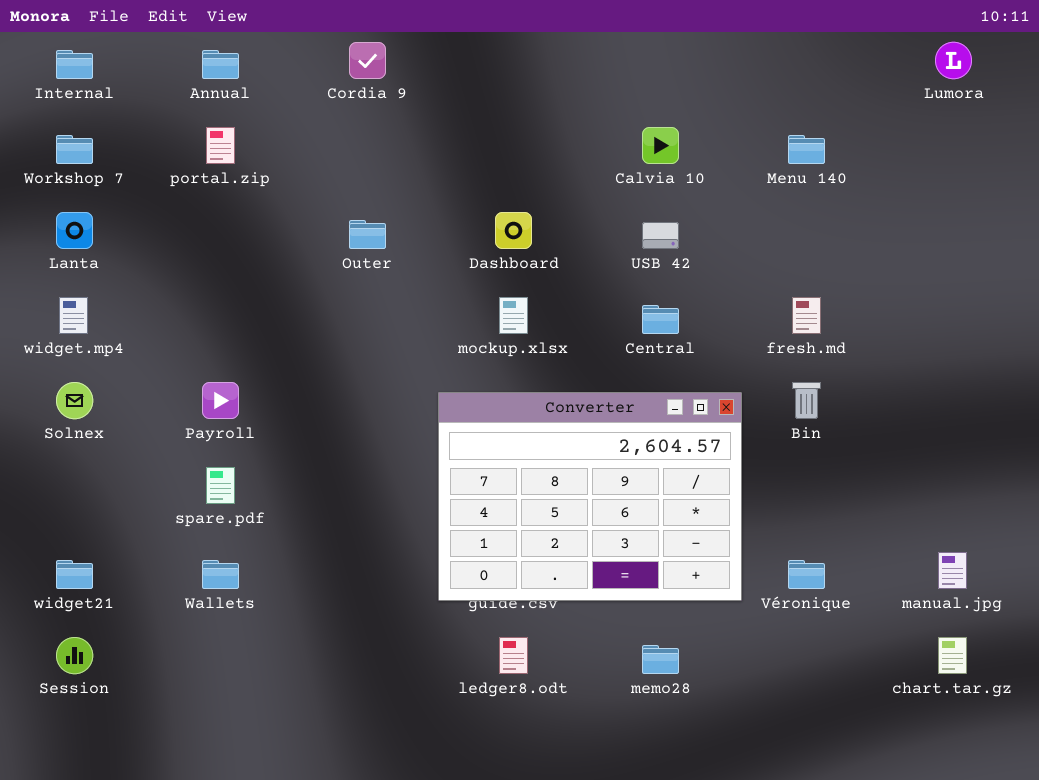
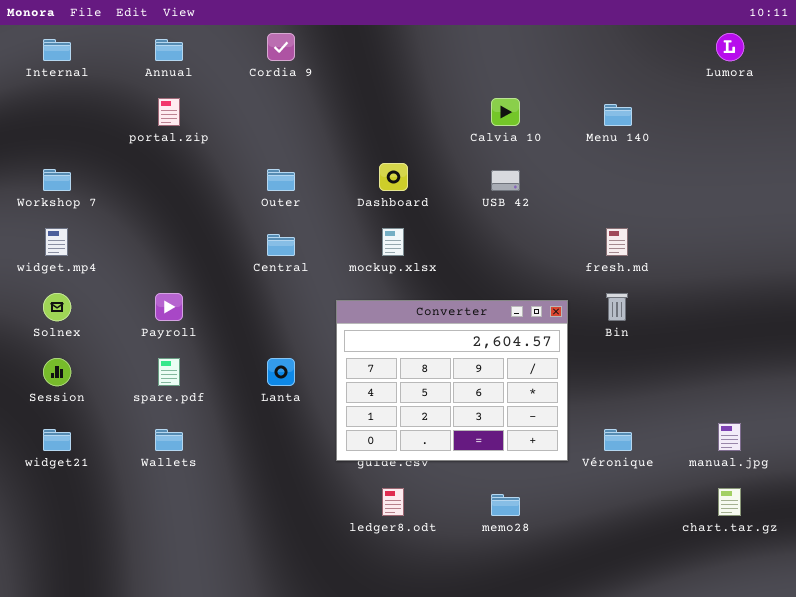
Workshop 7: [56,135,93,164] -> [43,169,71,191], moved
Lanta: [56,212,93,249] -> [267,358,295,386], moved
Central: [642,305,679,334] -> [267,234,295,256], moved
Session: [56,637,93,674] -> [43,358,71,386], moved

